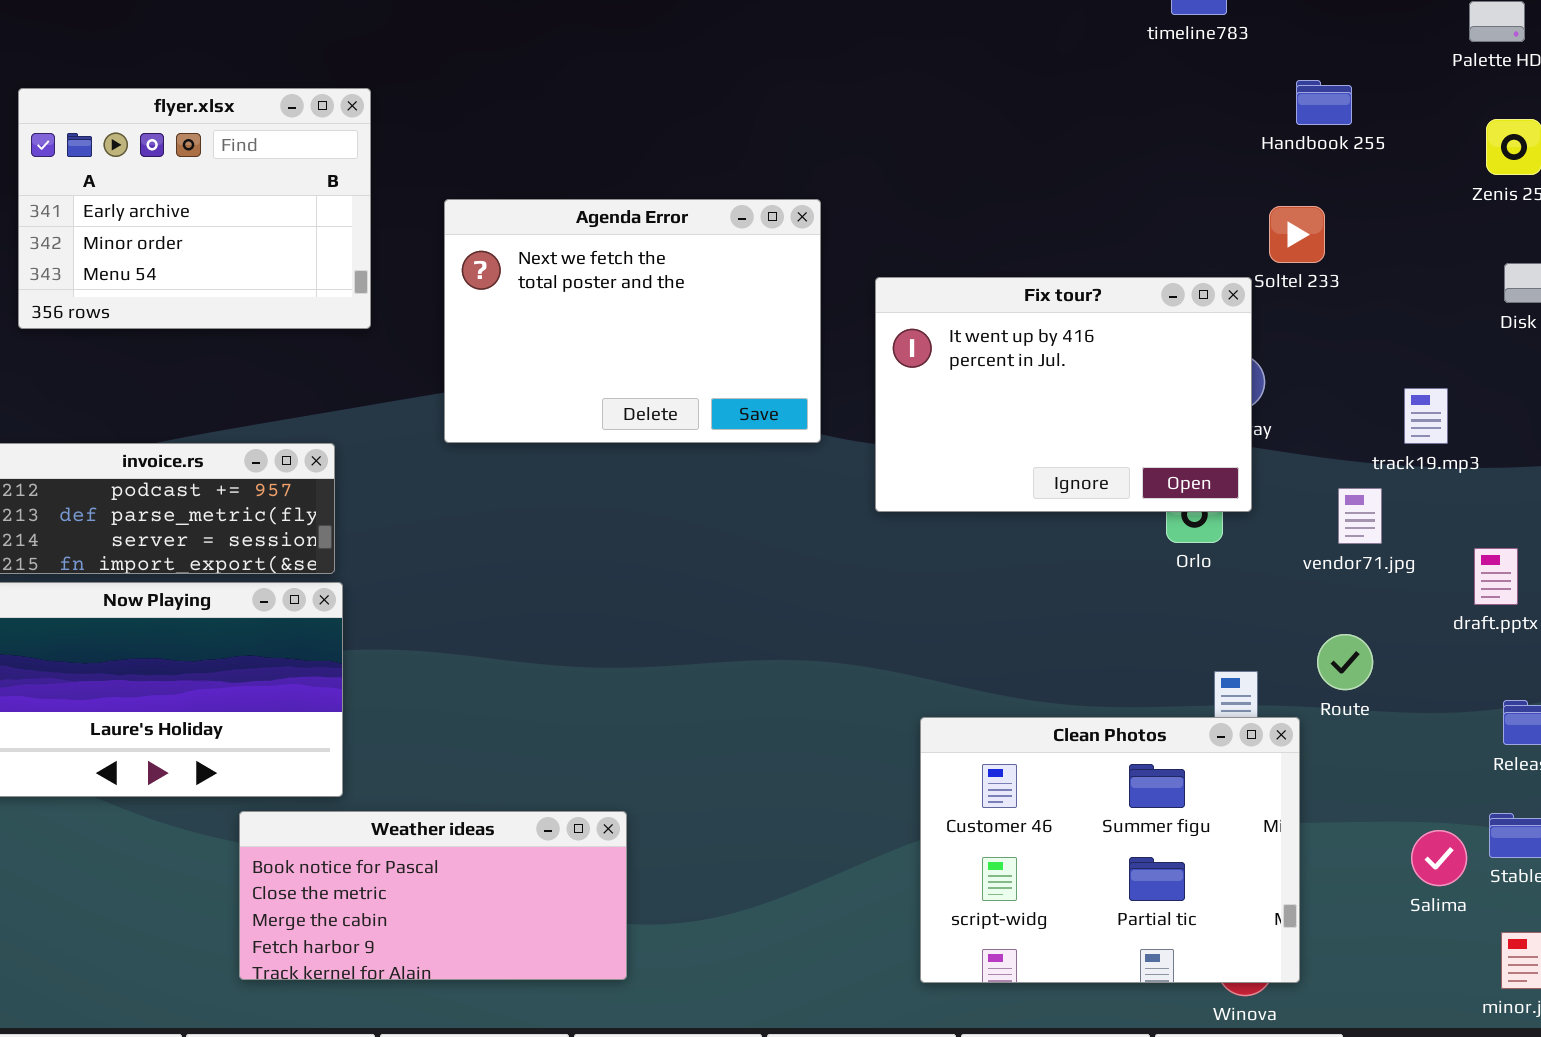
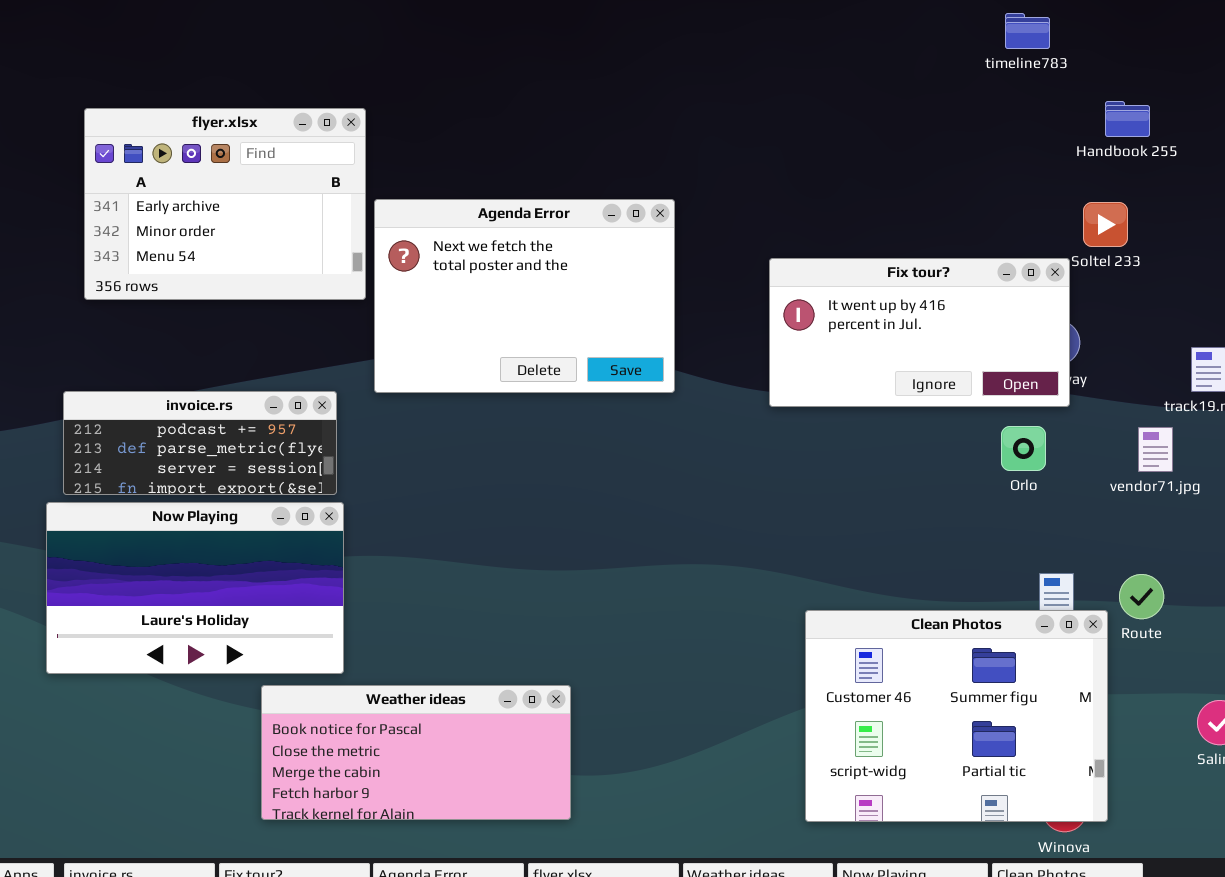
Agenda Error: [444,199,821,443] -> [374,199,675,393], moved
Fix tour?: [875,277,1252,512] -> [769,258,1070,407], resized
Route: [1317,634,1373,690] -> [1119,574,1164,619], moved

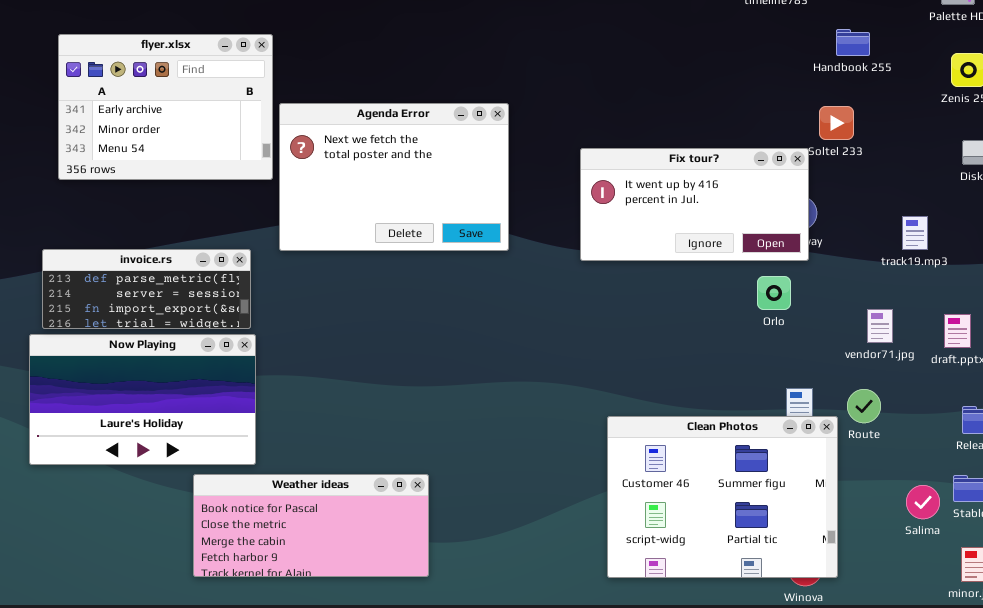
invoice.rs: [63,391,337,495] -> [42,249,251,329], scrolled down 1 row
vendor71.jpg: [1138,427,1173,472] -> [867,309,893,343], moved

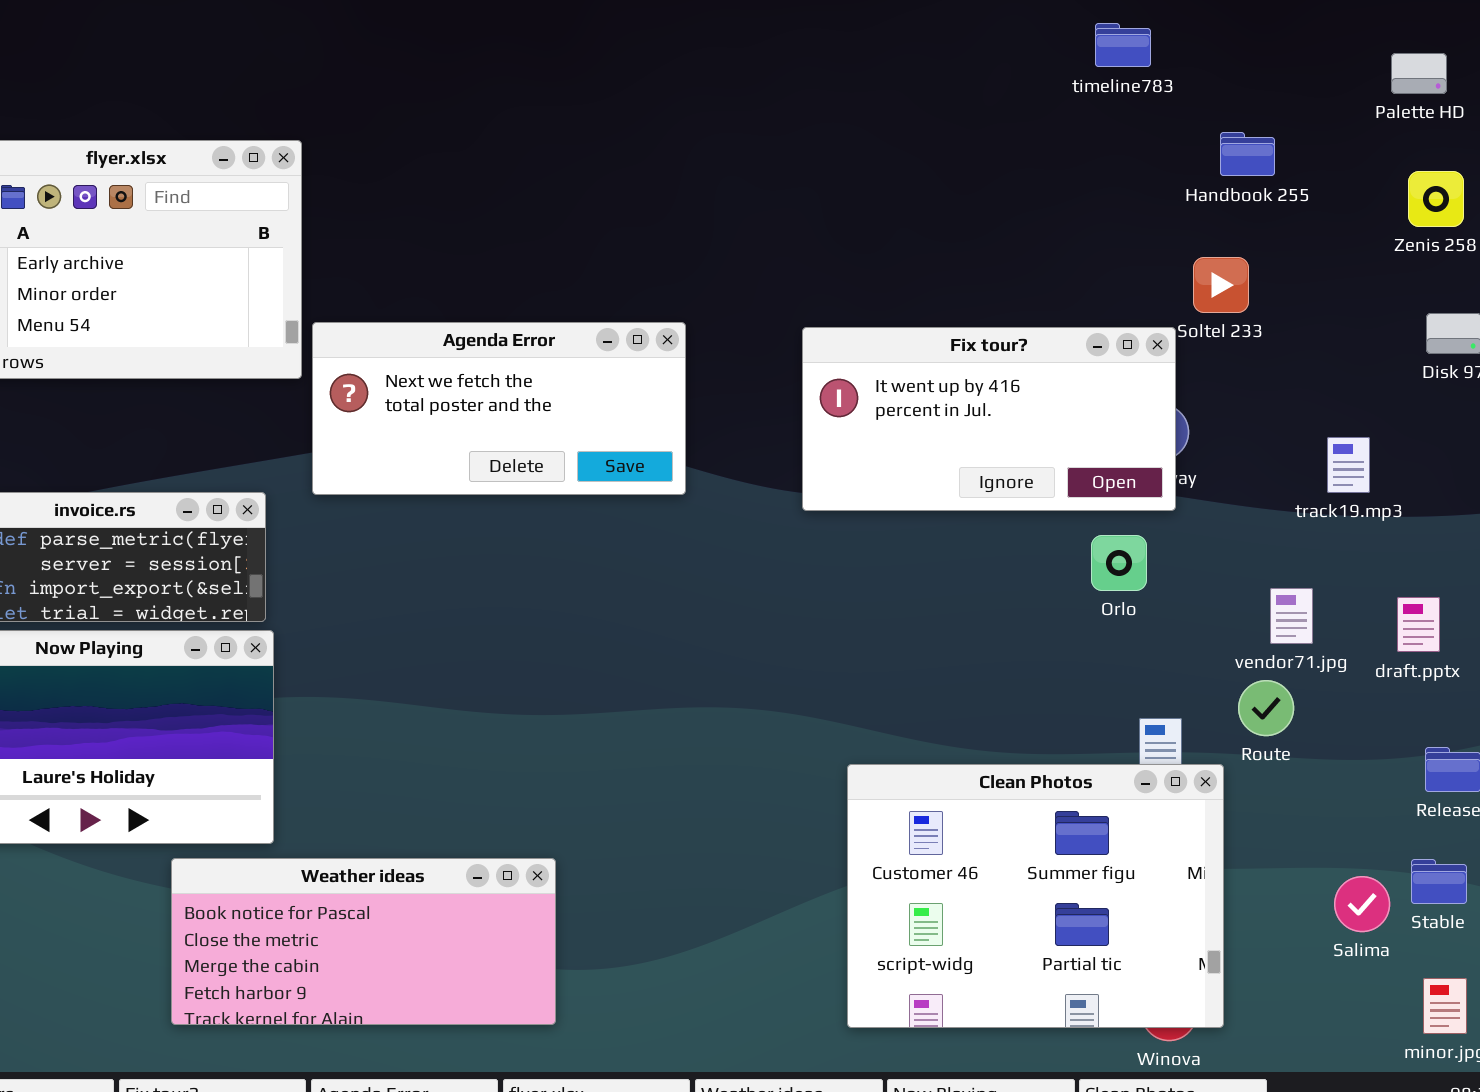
Agenda Error: [279,103,509,251] -> [312,322,686,495], resized
Route: [847,389,881,423] -> [1238,680,1294,736], moved

